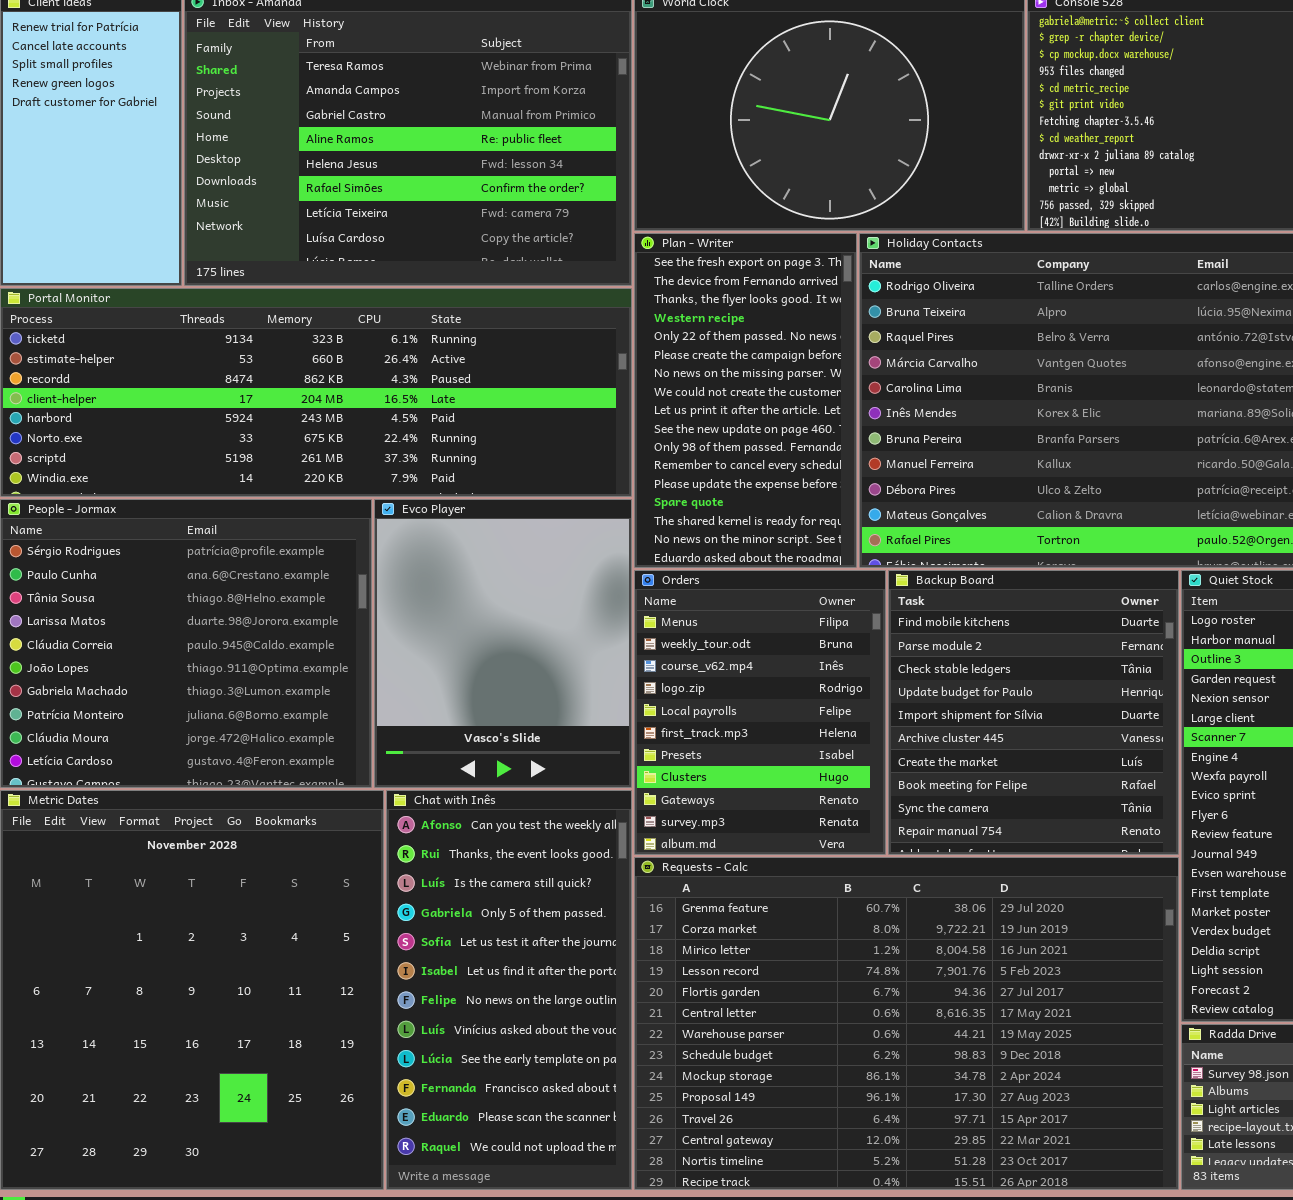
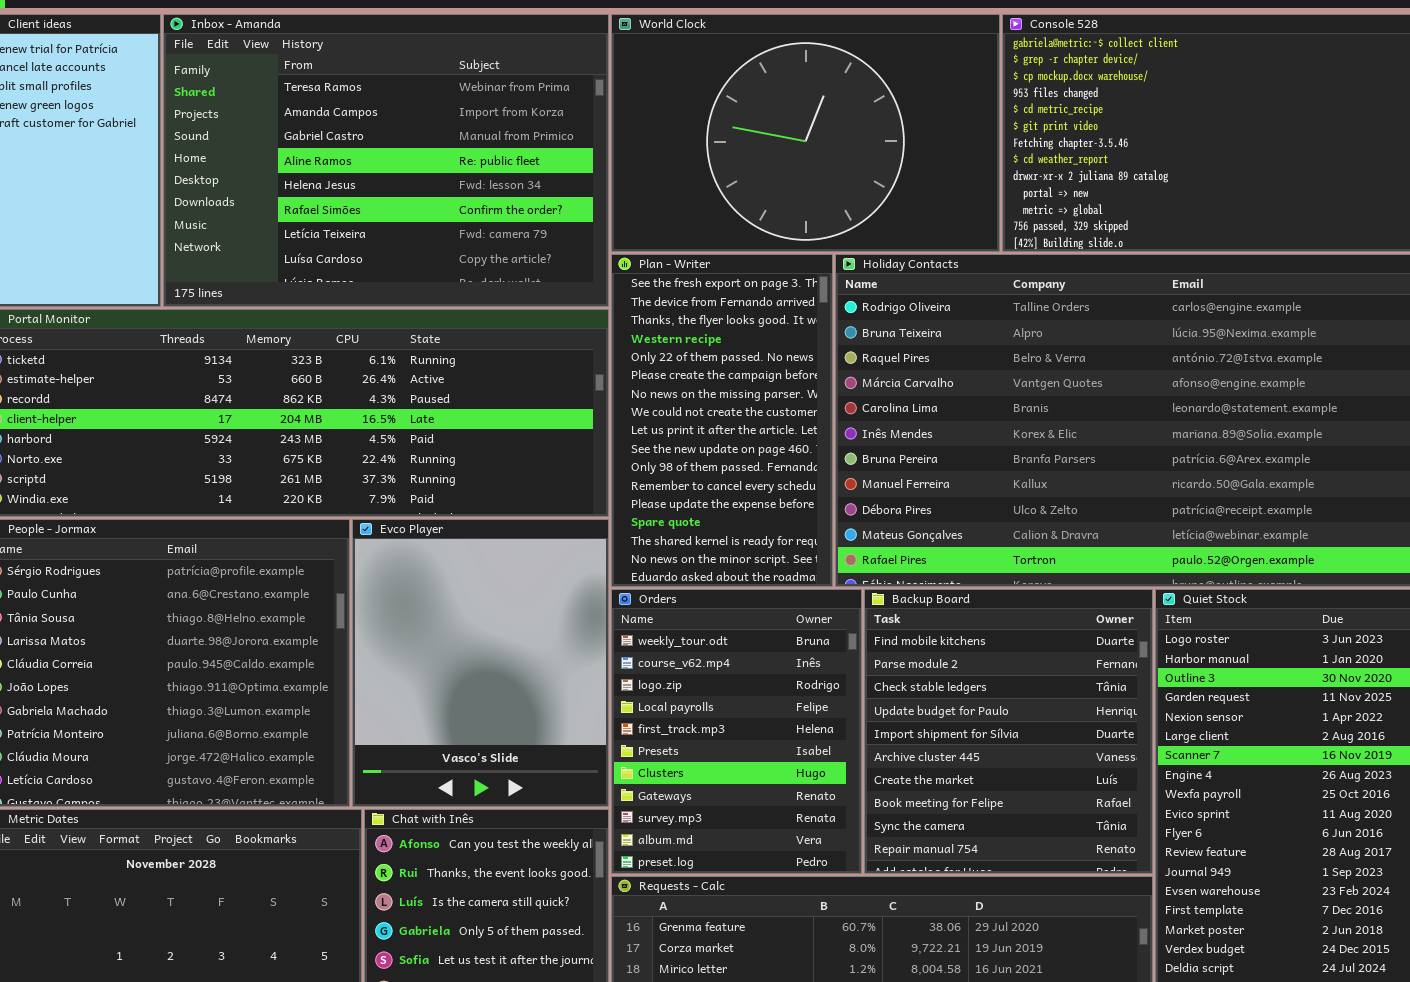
Orders: [634,570,886,855] -> [611,589,862,874], scrolled down 1 row

